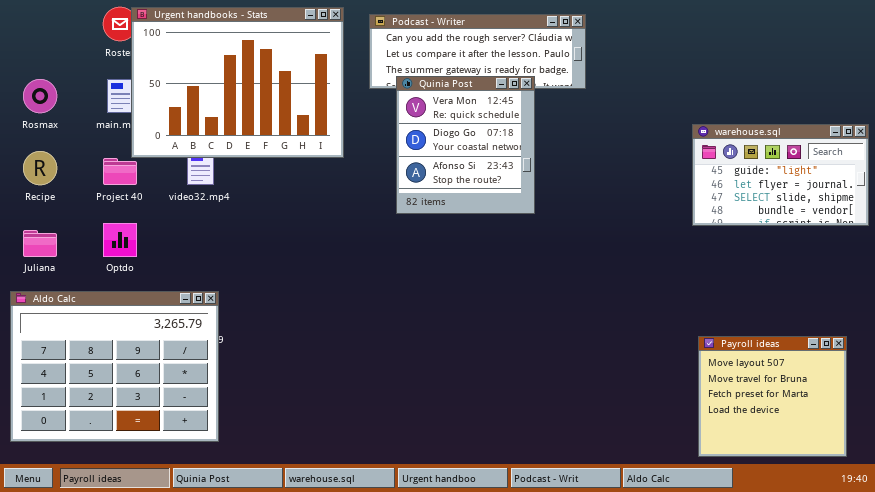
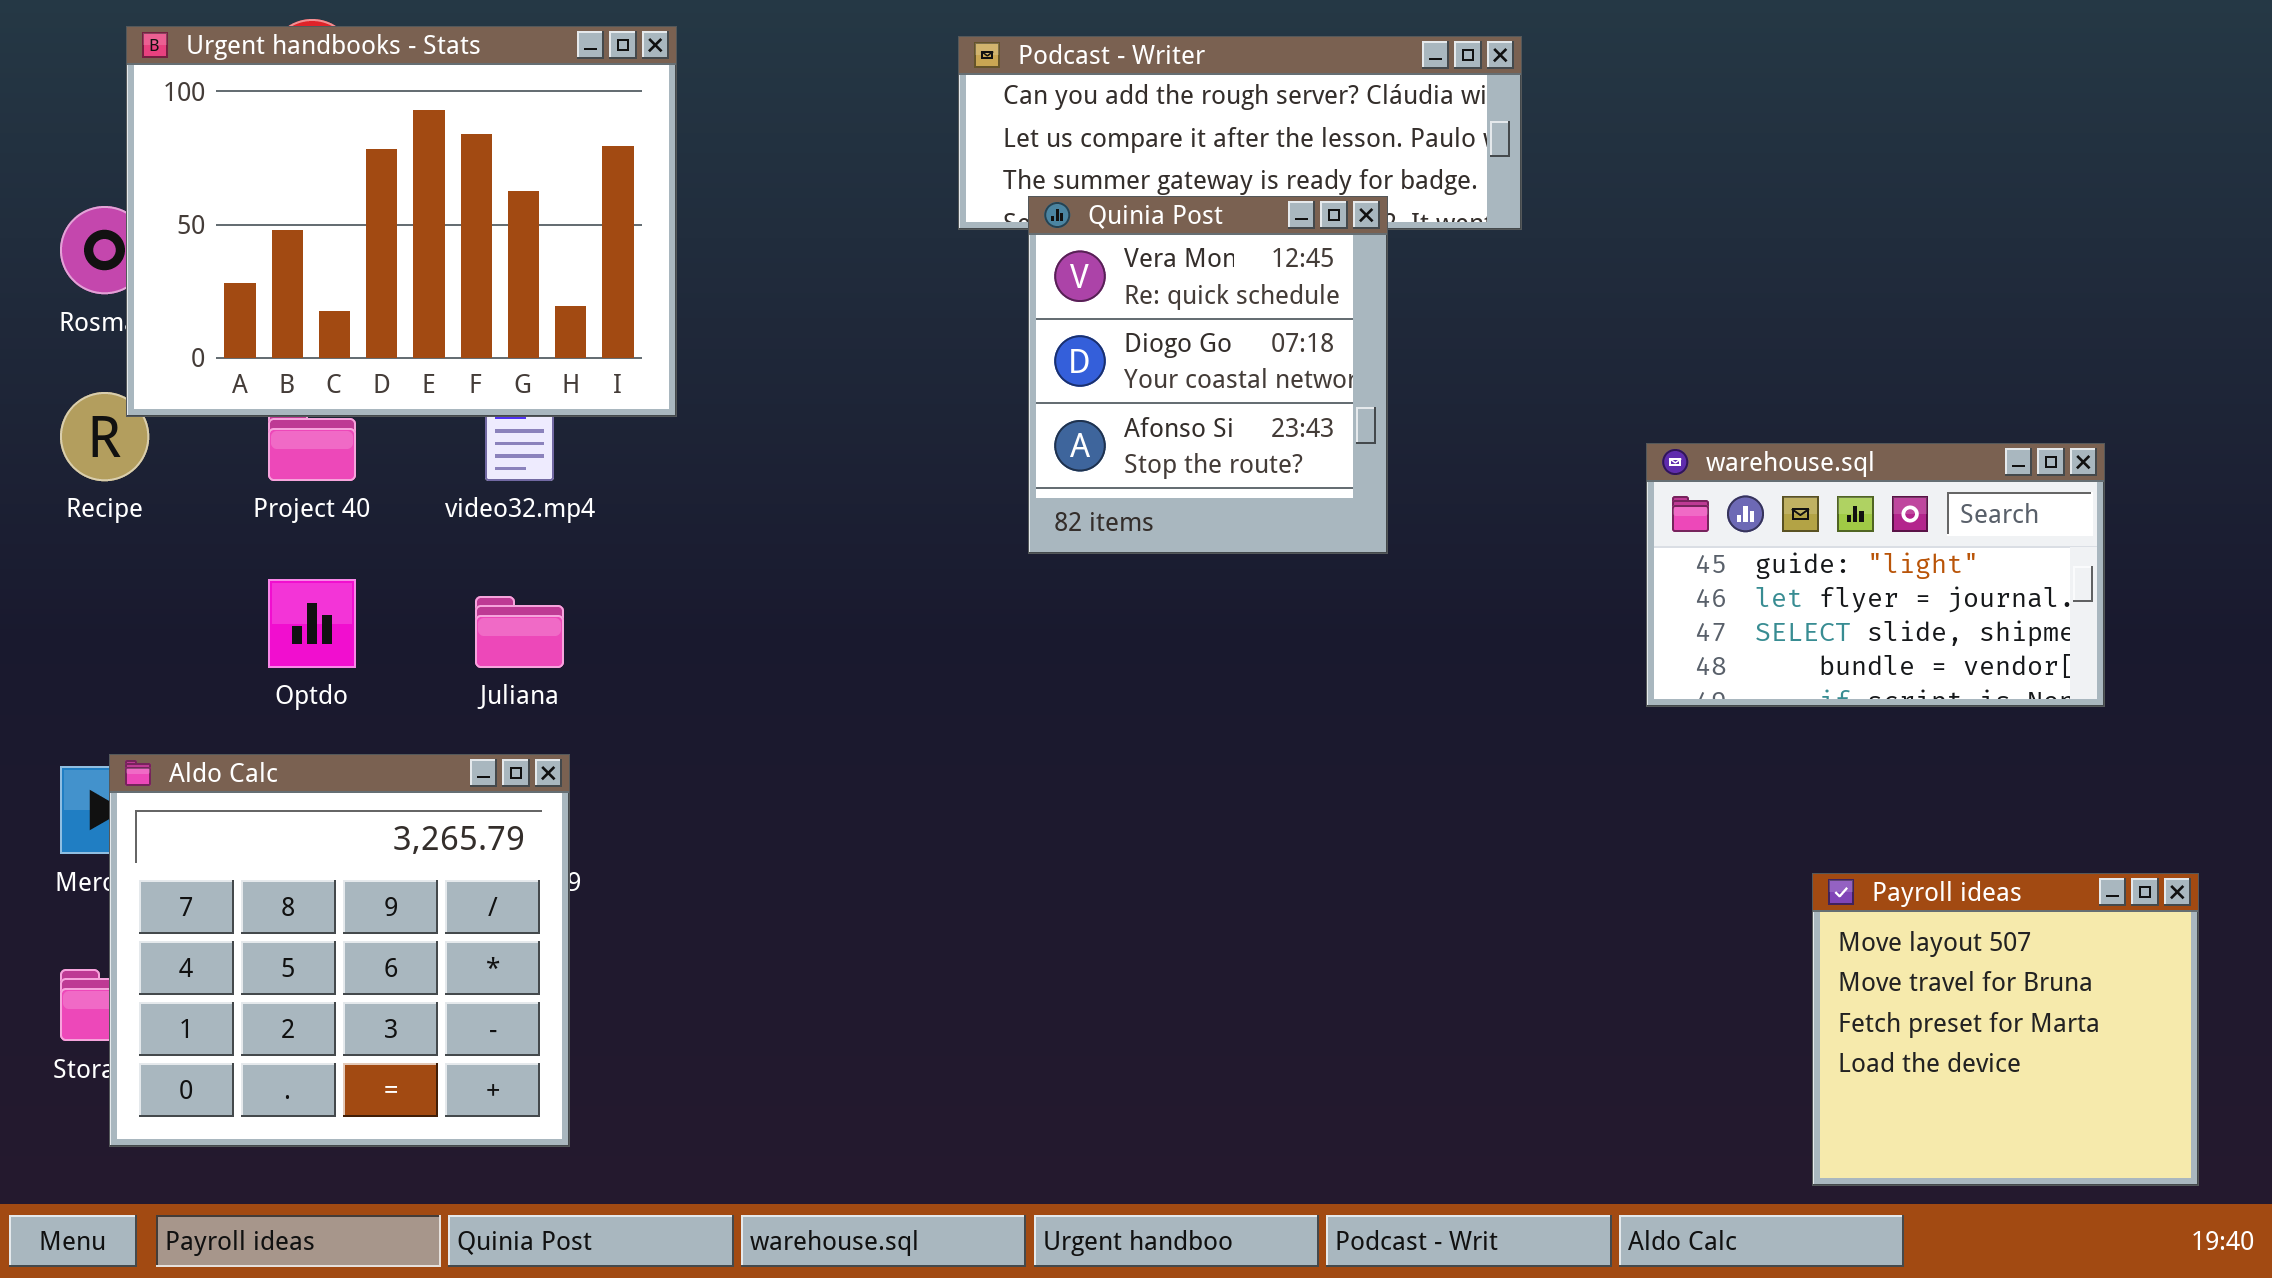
Urgent handbooks - Stats: [131,7,344,158] -> [126,26,677,417], moved
warehouse.sql: [692,124,869,226] -> [1646,443,2105,707], moved
Juliana: [23,230,57,257] -> [475,596,564,668], moved
Aldo Calc: [10,291,219,442] -> [109,754,570,1147], resized

